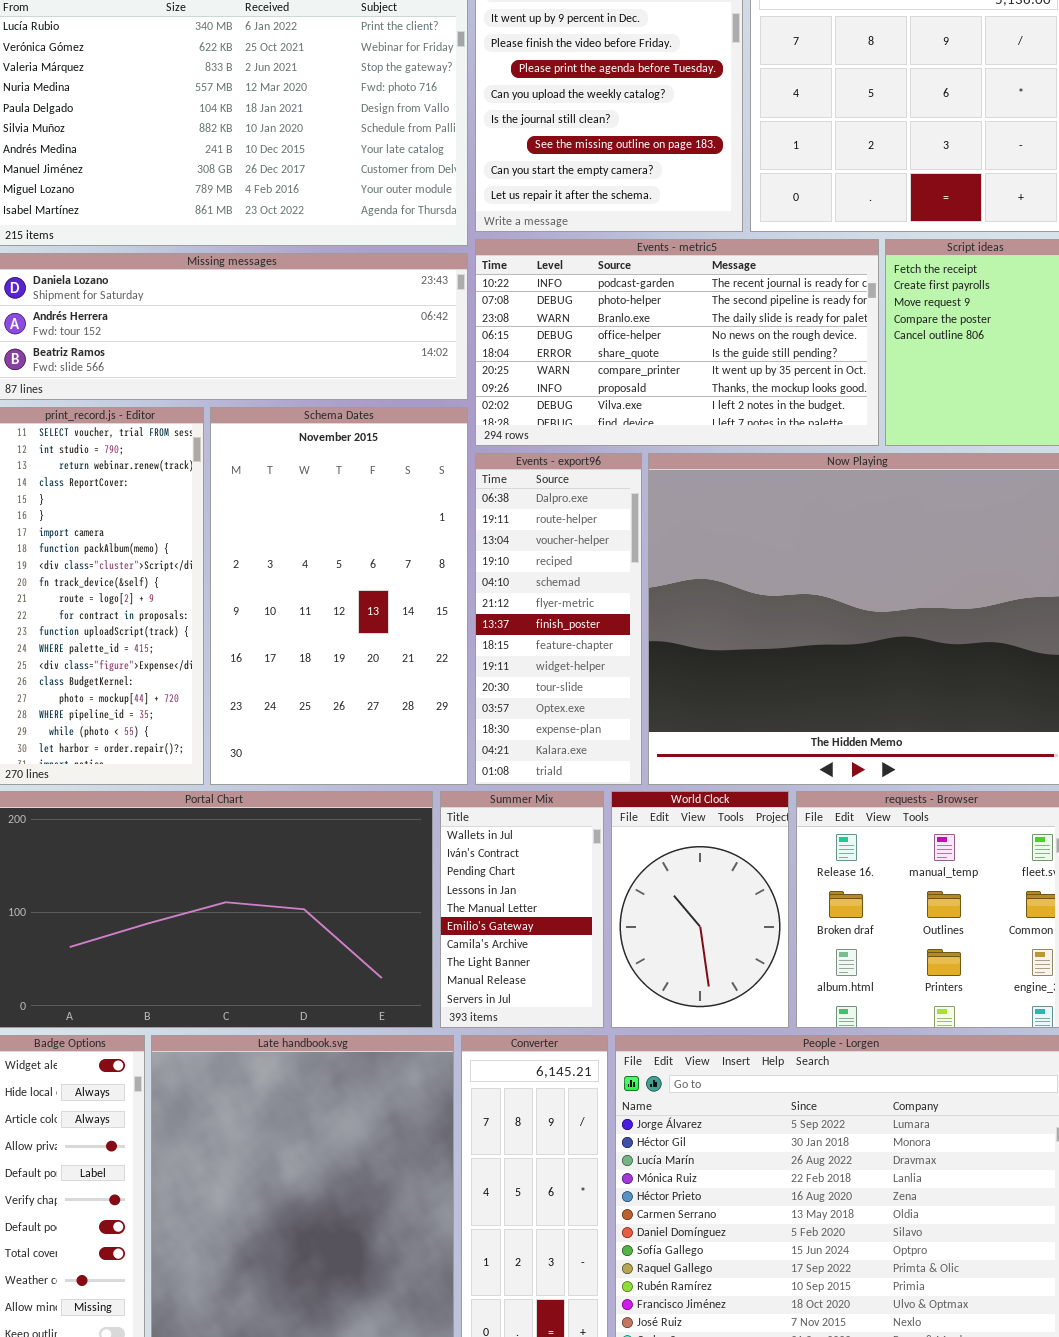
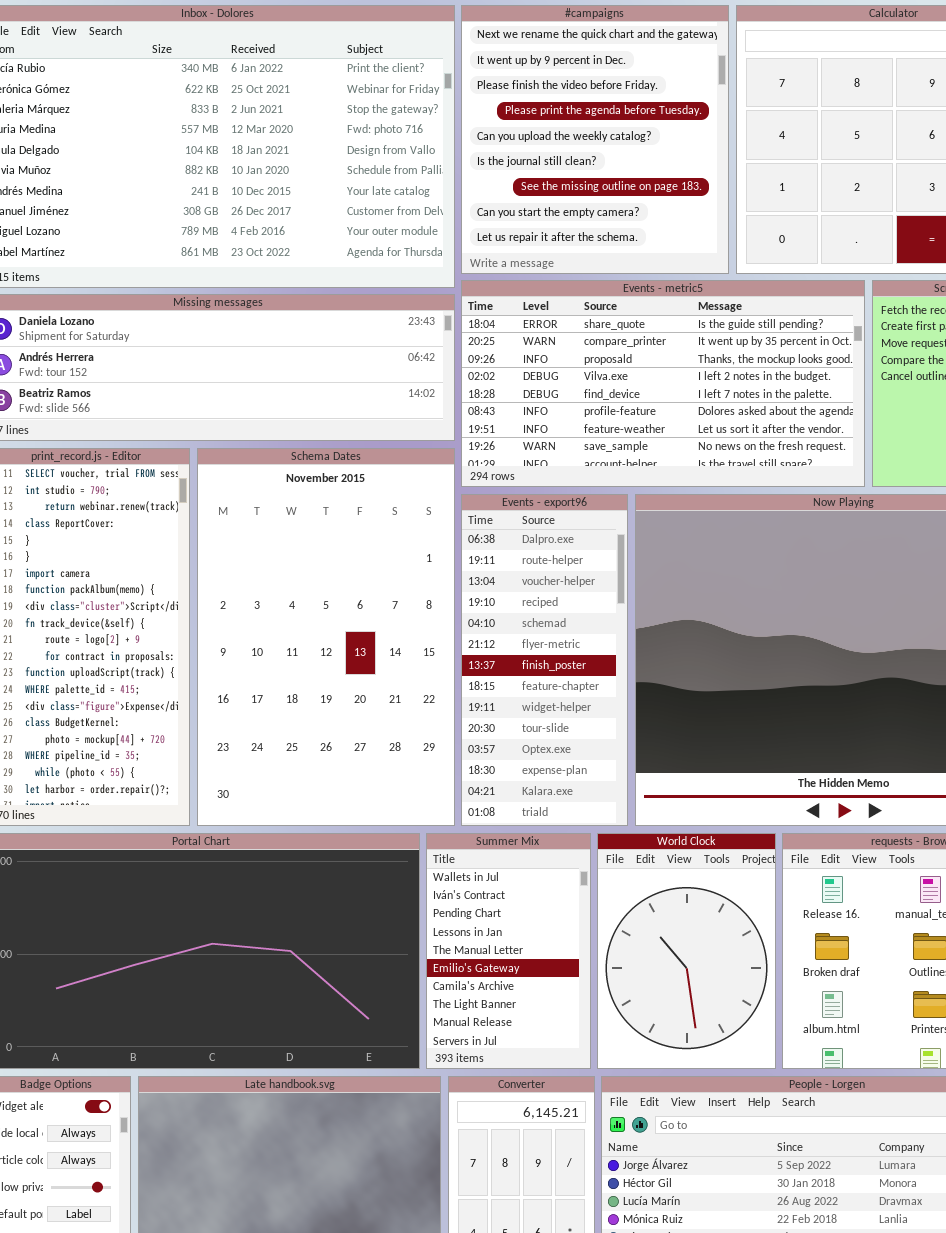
Events - metric5: [475,239,879,446] -> [461,280,865,487], scrolled down 4 rows

